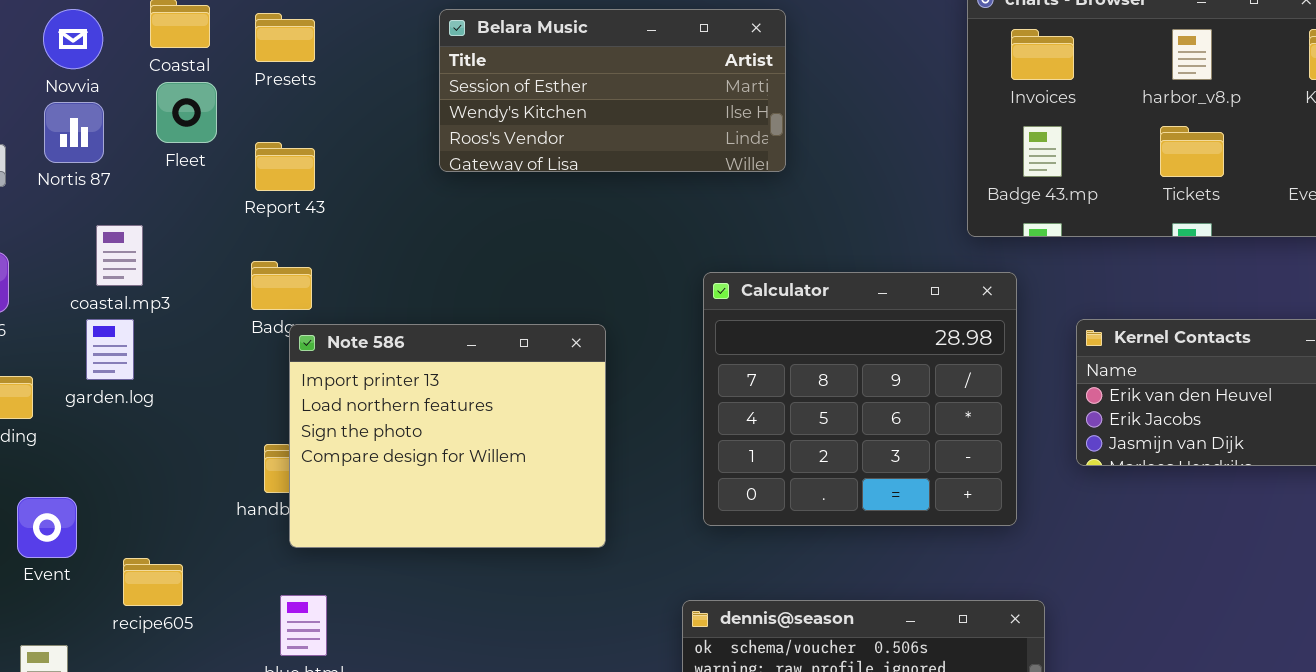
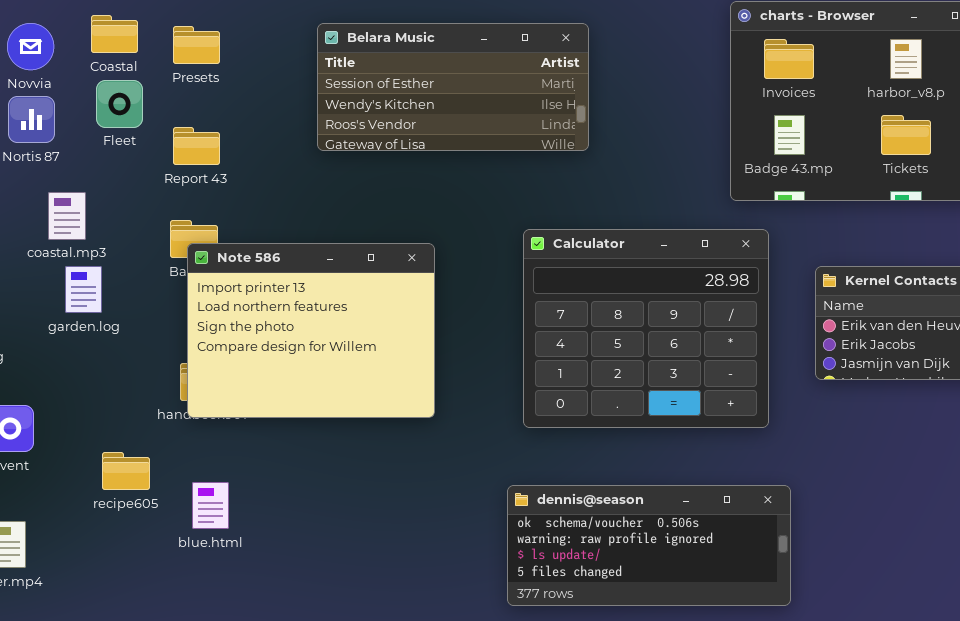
garden.log: [86,319,134,380] -> [65,266,102,313], moved
Note 586: [289,324,606,548] -> [187,243,435,418], moved
recipe605: [123,558,183,606] -> [102,452,150,490], moved

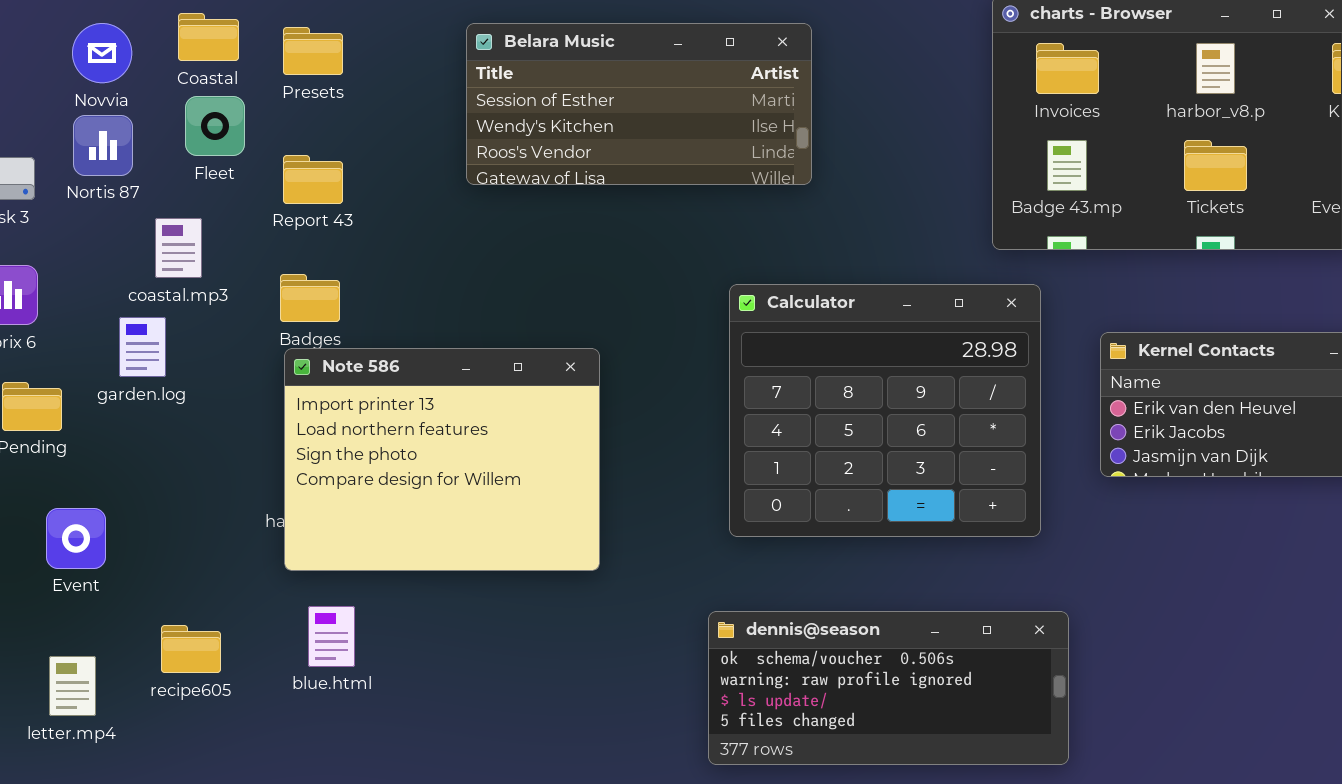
coastal.mp3: [48,192,86,240] -> [155,218,202,278], moved
Note 586: [187,243,435,418] -> [284,348,600,571], moved
garden.log: [65,266,102,313] -> [119,317,166,377], moved
recipe605: [102,452,150,490] -> [161,625,221,673], moved

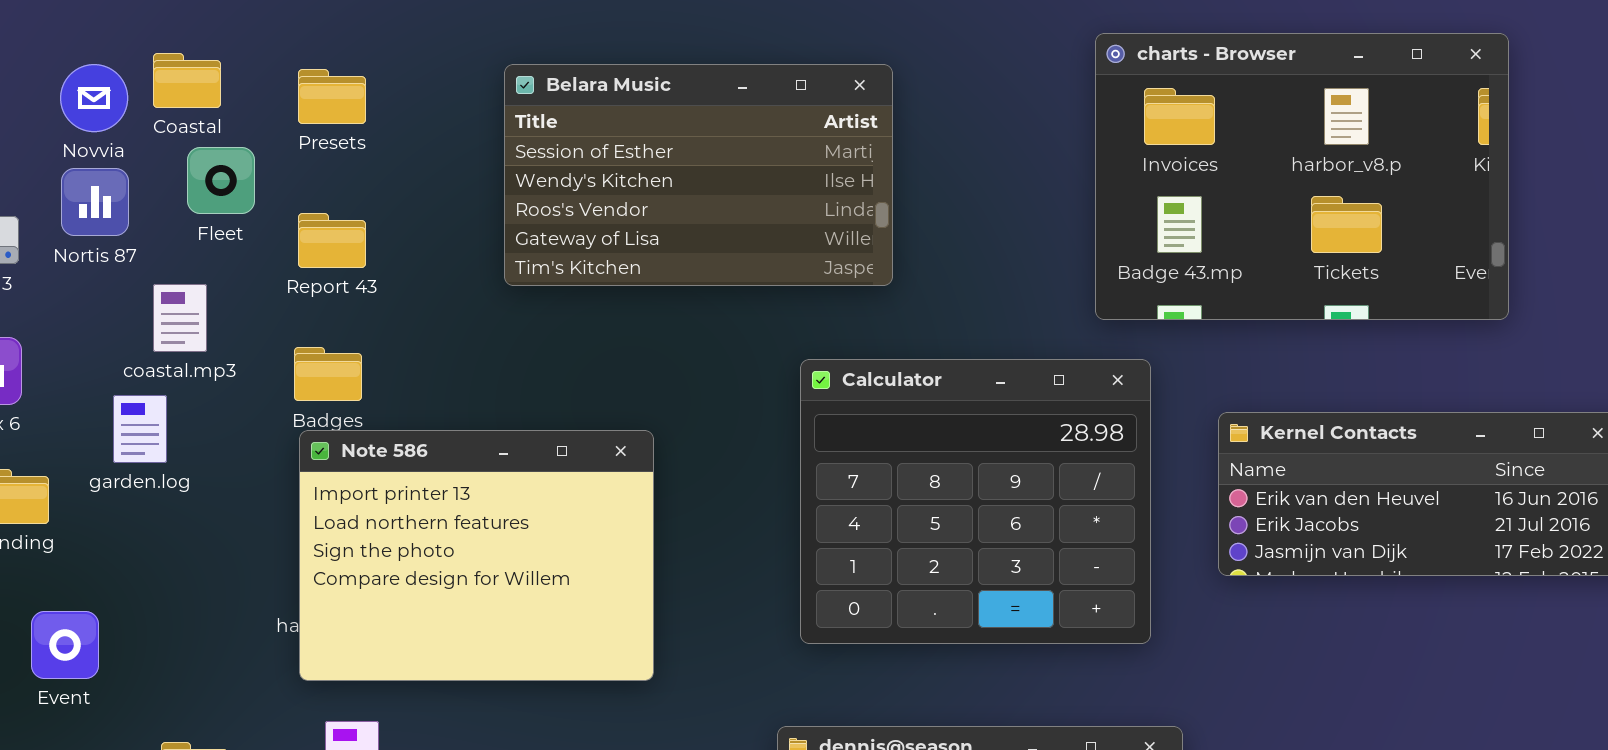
Coastal: [178,13,239,61] -> [153,53,221,108], moved
Belara Music: [466,23,812,185] -> [504,64,893,286], resized

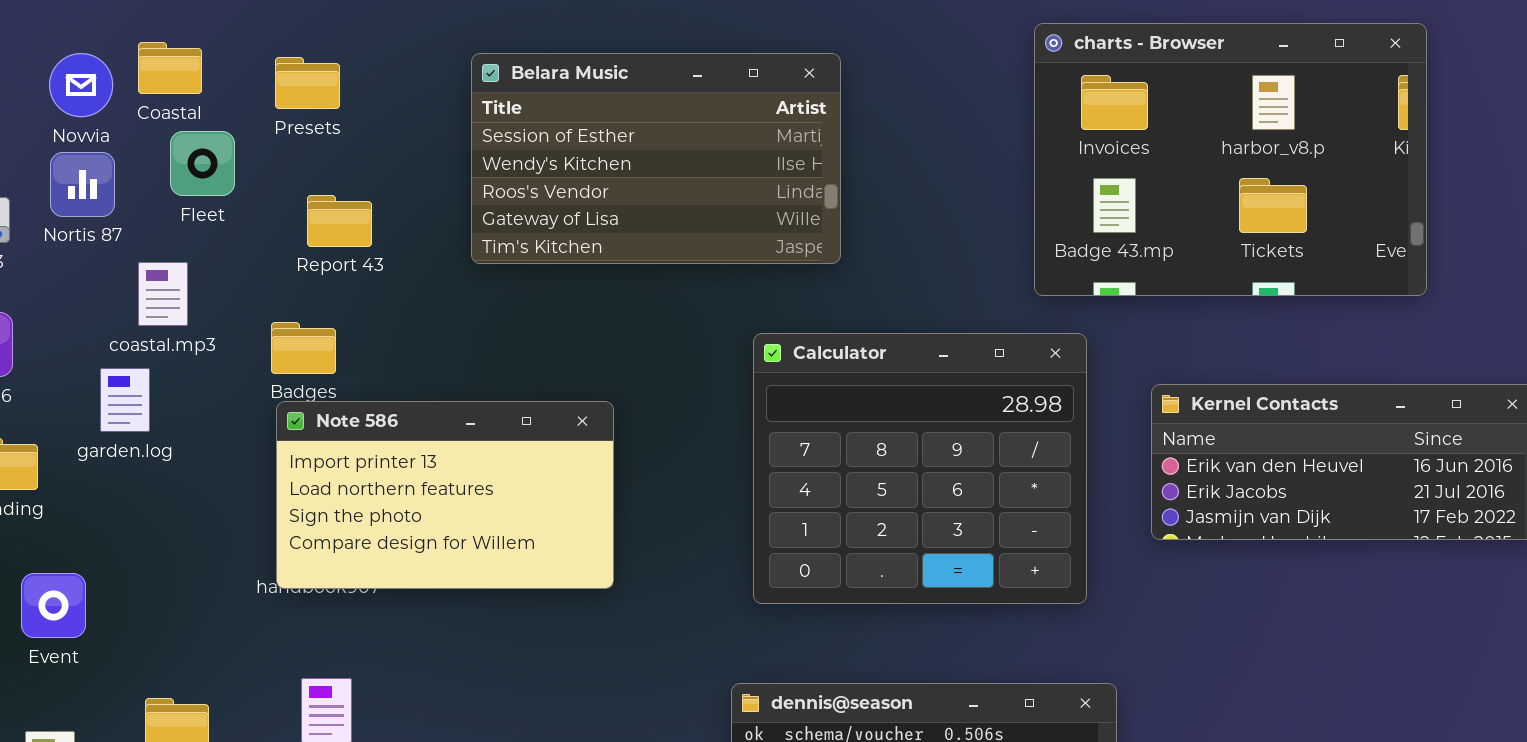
Report 43: [298,213,366,268] -> [307,195,372,247], moved
Note 586: [299,430,654,681] -> [276,401,614,589], resized

